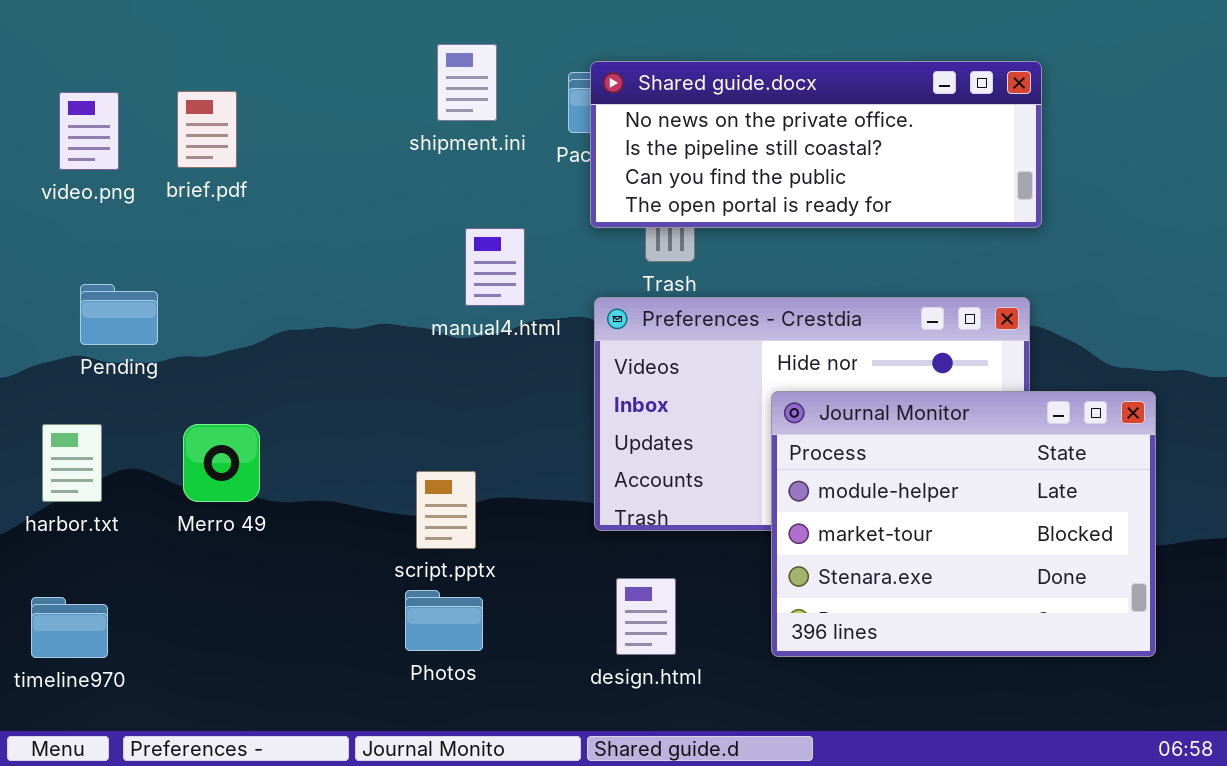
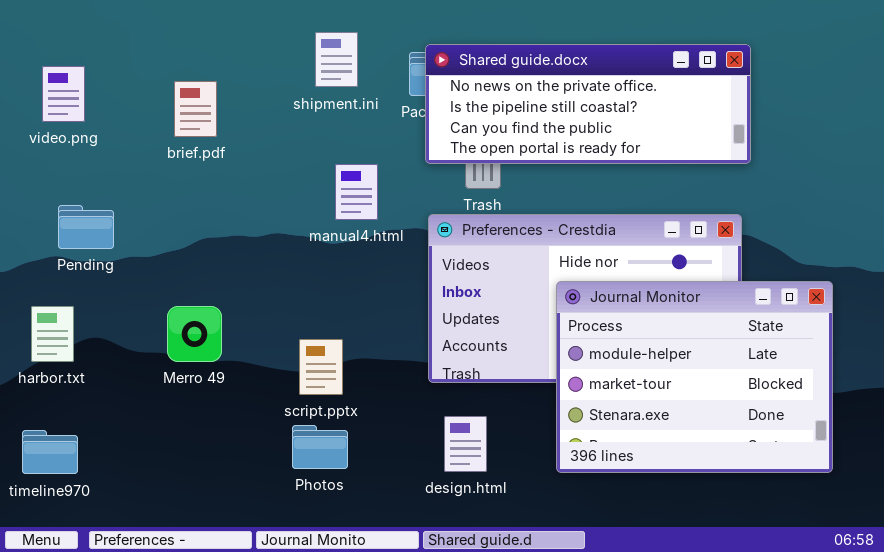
brief.pdf: [177,91,237,168] -> [174,81,217,137], moved
Merro 49: [183,424,260,502] -> [167,306,222,362], moved

